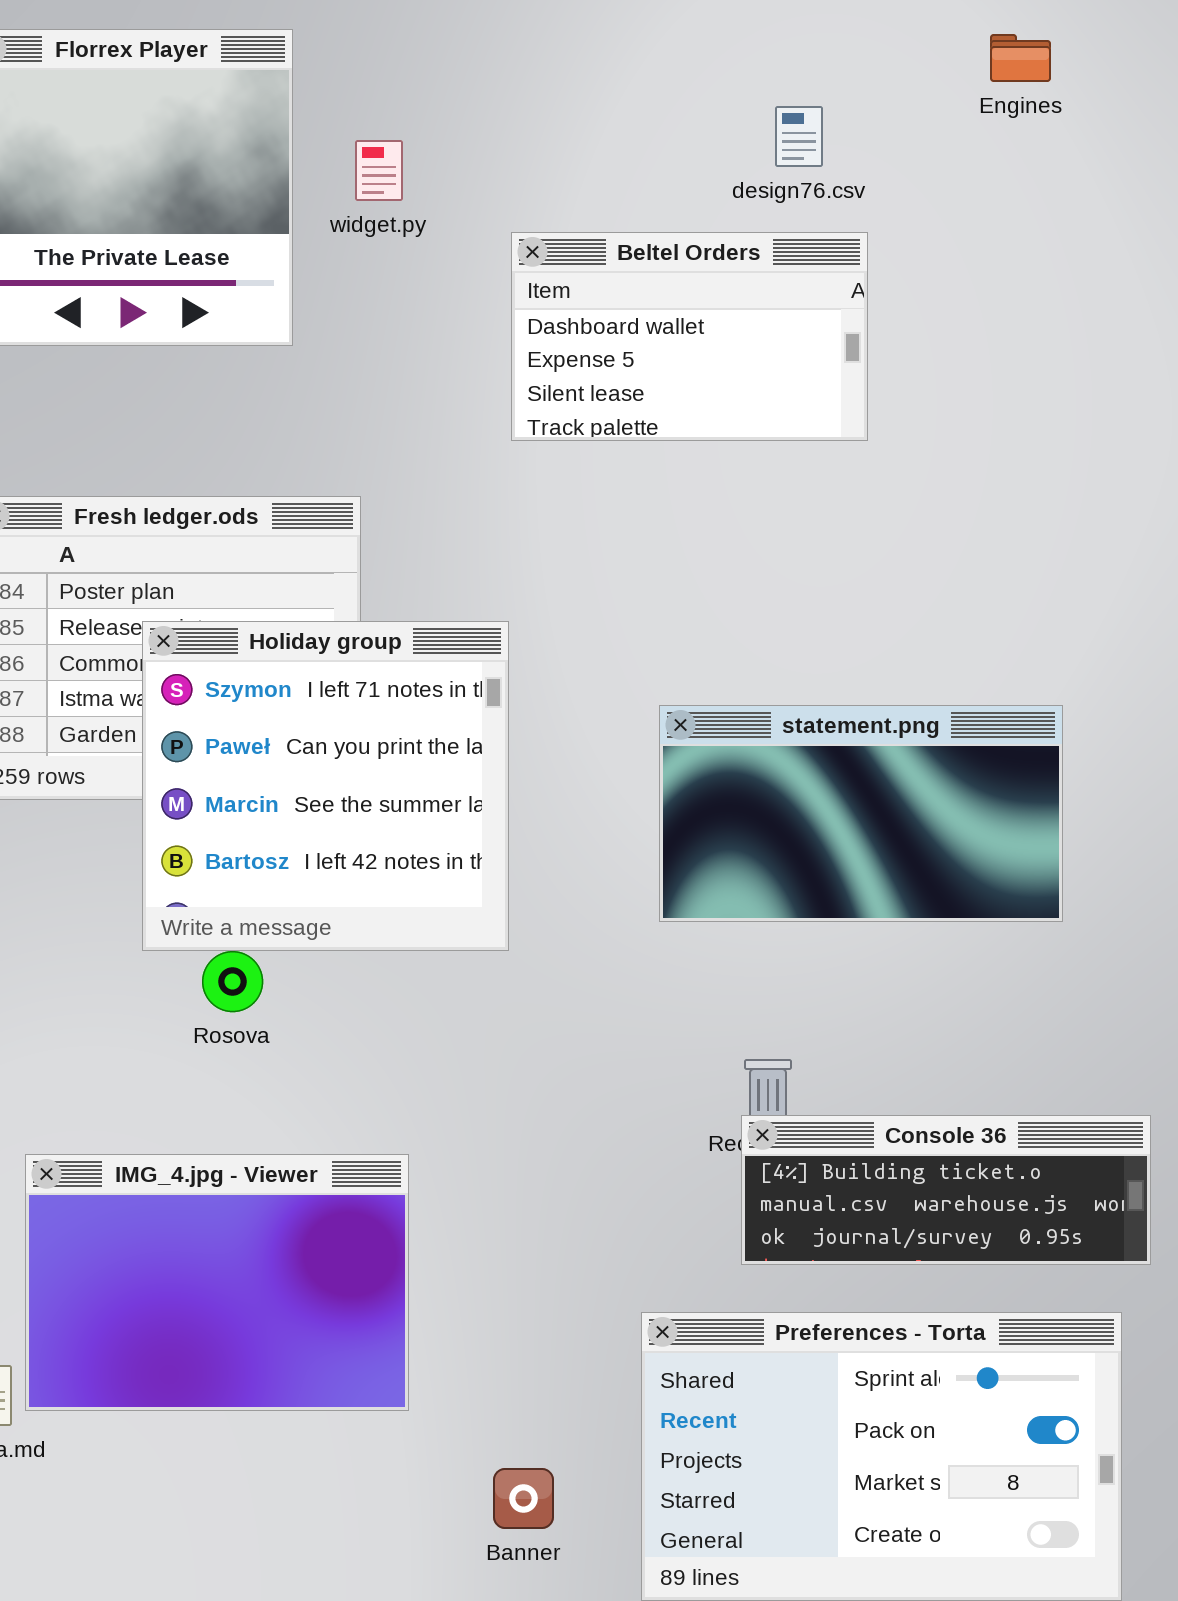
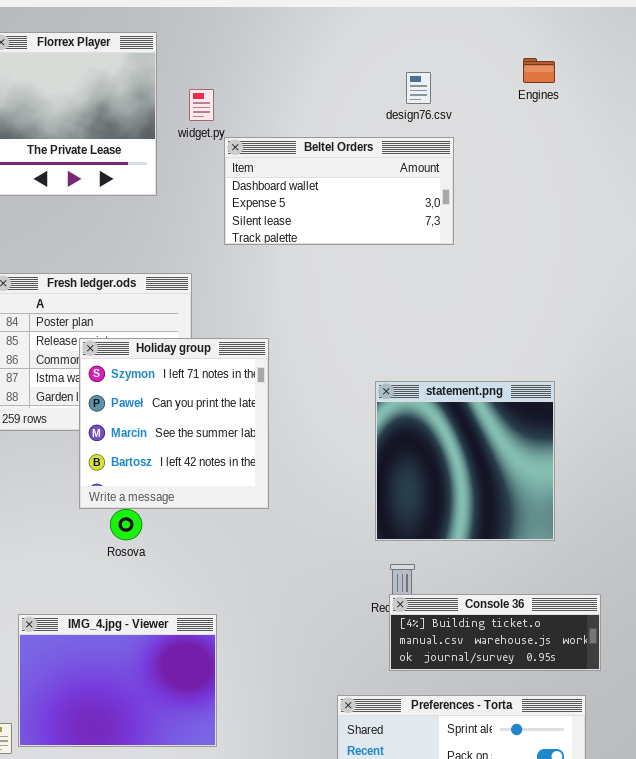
Engines: [990,34,1051,82] -> [523,58,555,83], moved
Beltel Orders: [511,232,868,441] -> [224,137,454,245], resized
statement.png: [659,705,1063,922] -> [375,381,555,541], resized

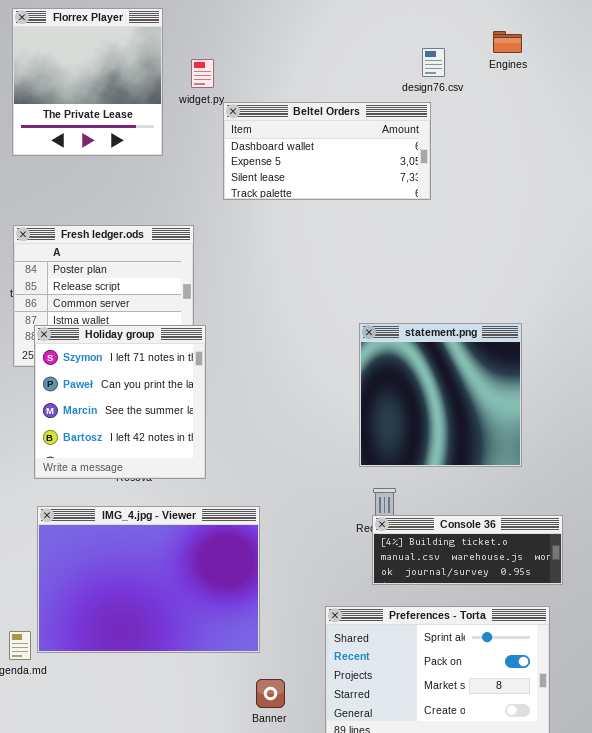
design76.csv: [406,72,431,104] -> [422,48,445,77], moved
Holiday group: [79,338,269,509] -> [34,325,206,479], moved
IMG_4.jpg - Viewer: [18,614,217,747] -> [37,506,260,653], resized

